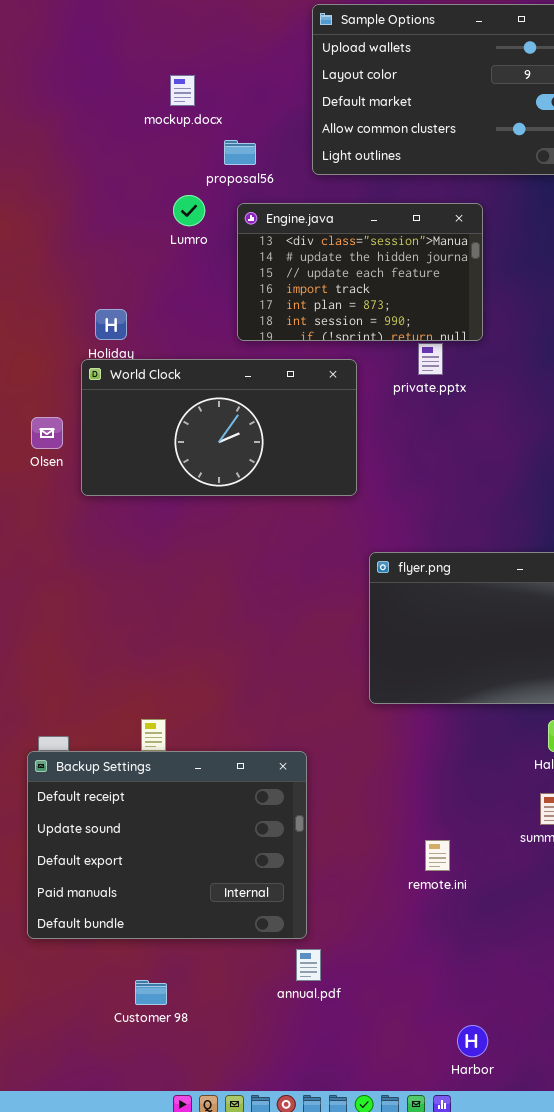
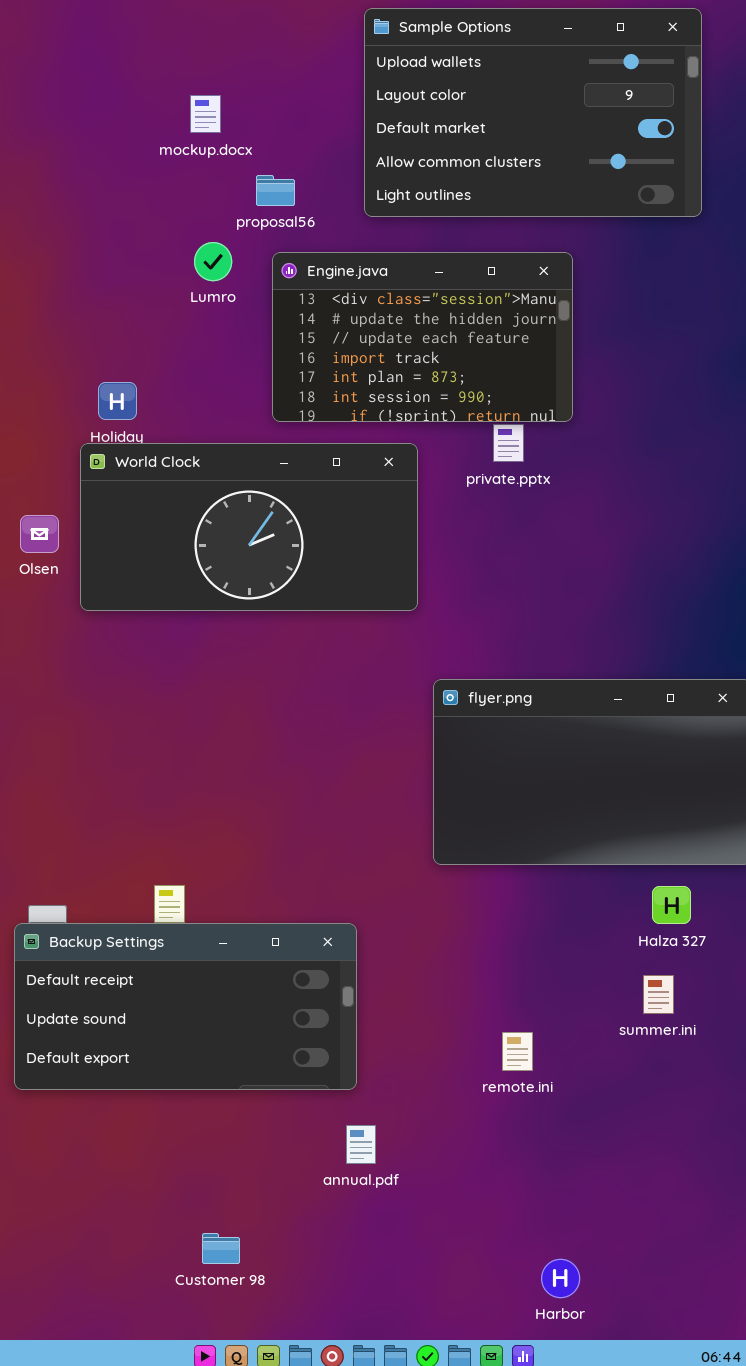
Backup Settings: [27,751,307,939] -> [14,923,357,1090], resized
annual.pdf: [296,949,321,981] -> [346,1125,376,1164], moved
Customer 98: [135,980,167,1005] -> [202,1233,240,1264], moved

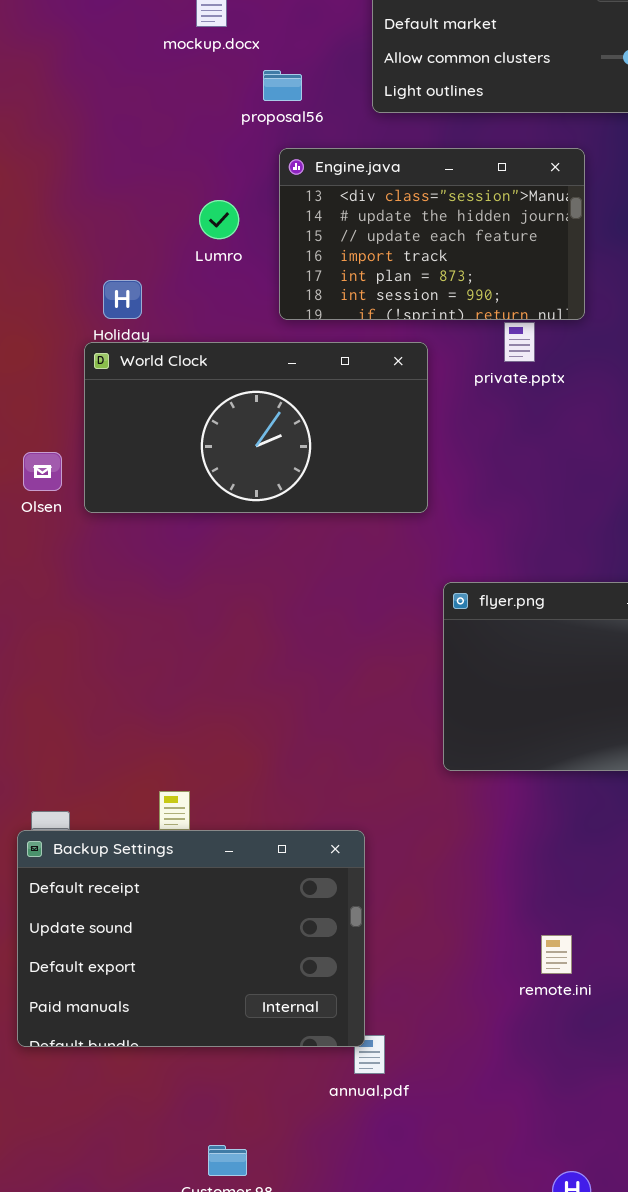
Lumro: [194,242,232,281] -> [199,200,239,239], moved
Olsen: [20,515,59,553] -> [23,452,62,491], moved
Backup Settings: [14,923,357,1090] -> [17,830,365,1047], resized
remote.ini: [502,1032,533,1071] -> [541,935,572,974], moved

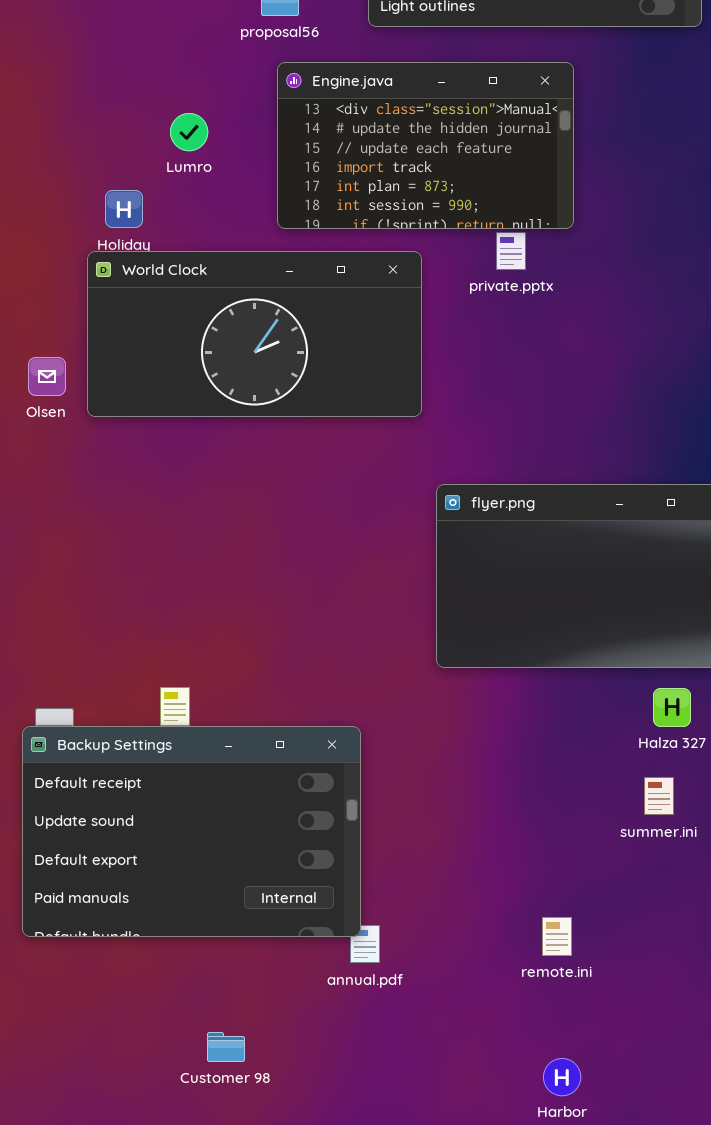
Lumro: [199,200,239,239] -> [170,113,208,151], moved
remote.ini: [541,935,572,974] -> [542,917,572,956], moved

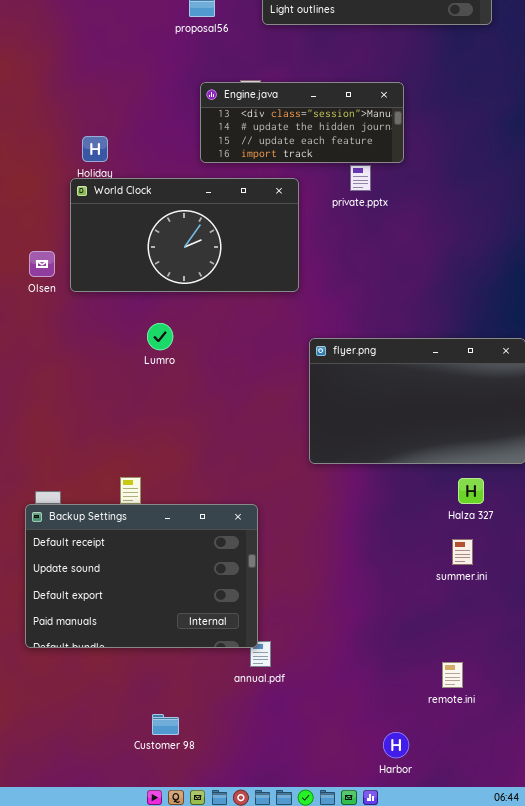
Engine.java: [277,62,574,229] -> [200,82,404,163], resized
Lumro: [170,113,208,151] -> [147,323,173,350], moved
remote.ini: [542,917,572,956] -> [442,662,463,688], moved

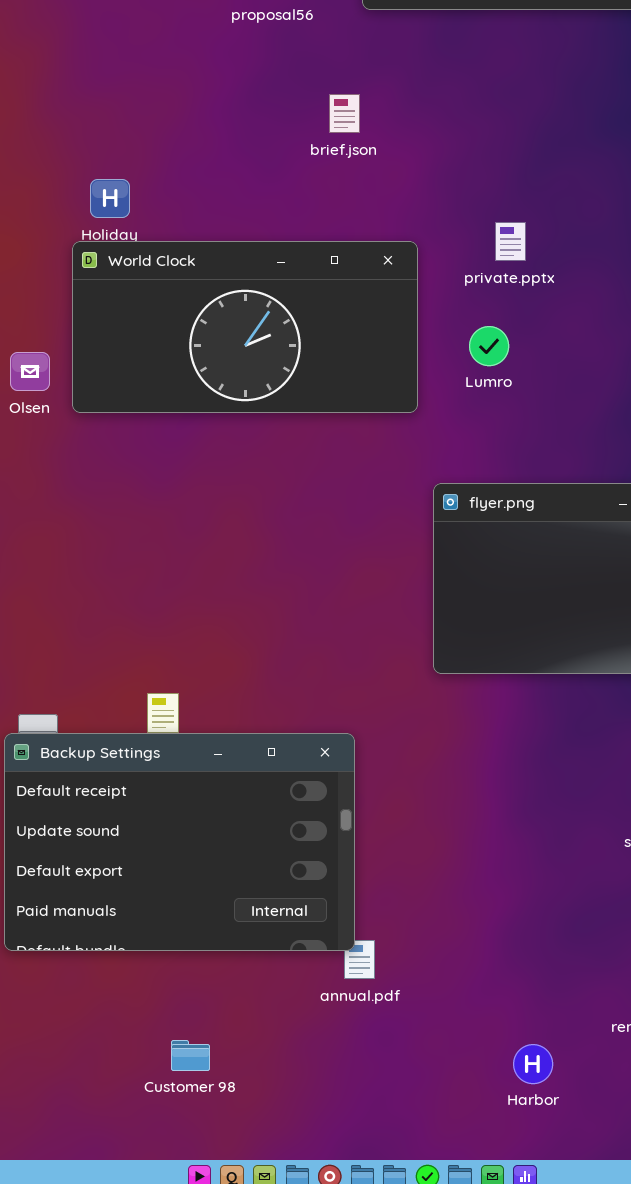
Engine.java: [200,82,404,163] -> none, closed
Lumro: [147,323,173,350] -> [469,326,509,366], moved
Customer 98: [152,714,179,735] -> [171,1040,210,1071], moved
Harbor: [383,732,409,758] -> [513,1044,553,1084], moved

